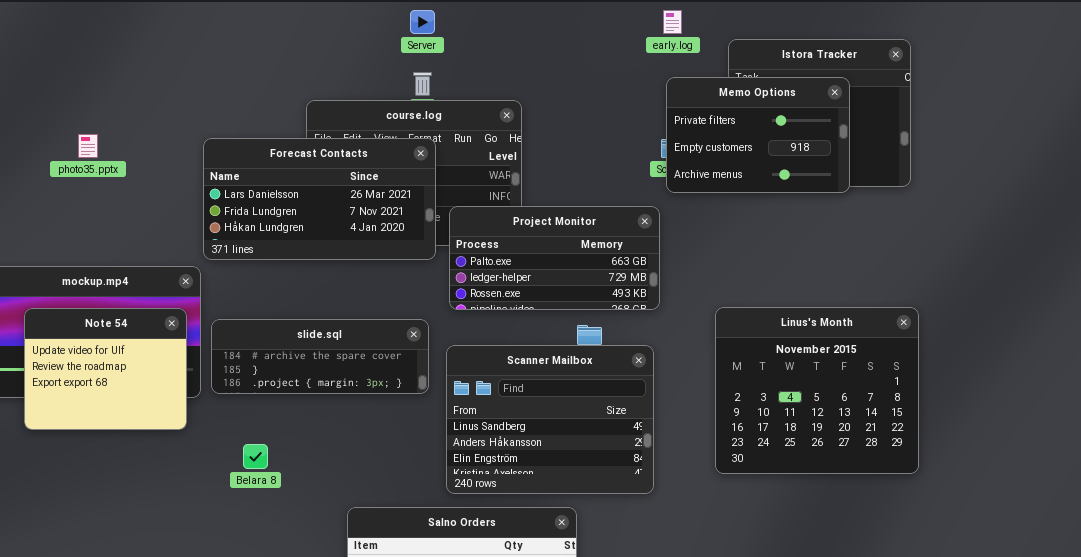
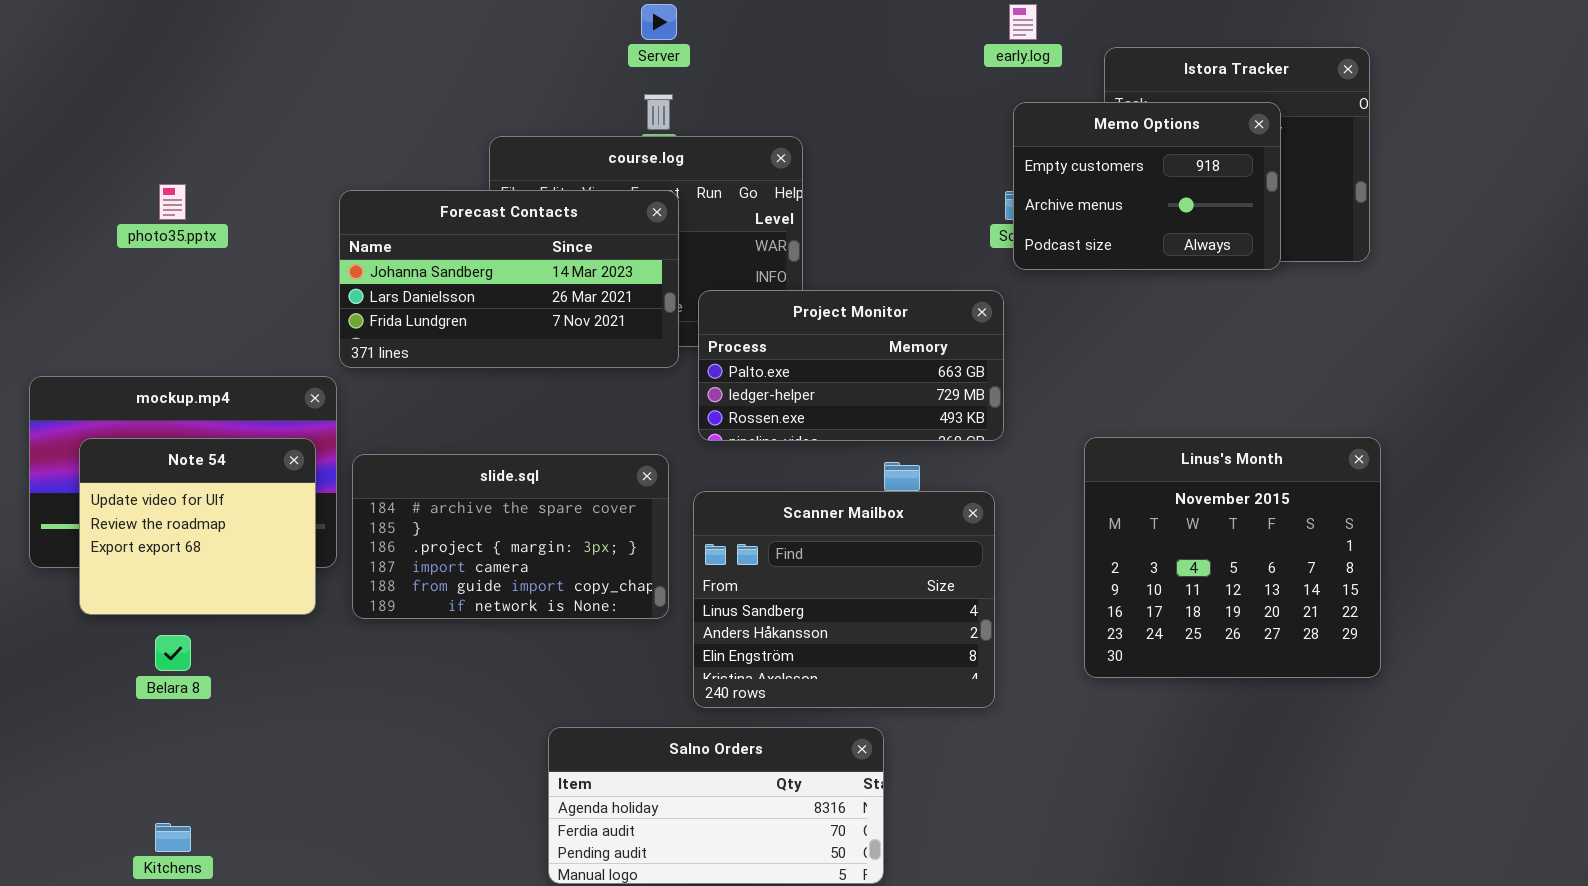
Memo Options: [666,77,850,193] -> [1013,102,1281,270], scrolled down 1 row
Forecast Contacts: [203,138,436,260] -> [339,190,679,368], scrolled up 1 row
slide.sql: [211,319,429,394] -> [352,454,669,619], resized
Belara 8: [243,444,268,469] -> [155,635,191,671], moved

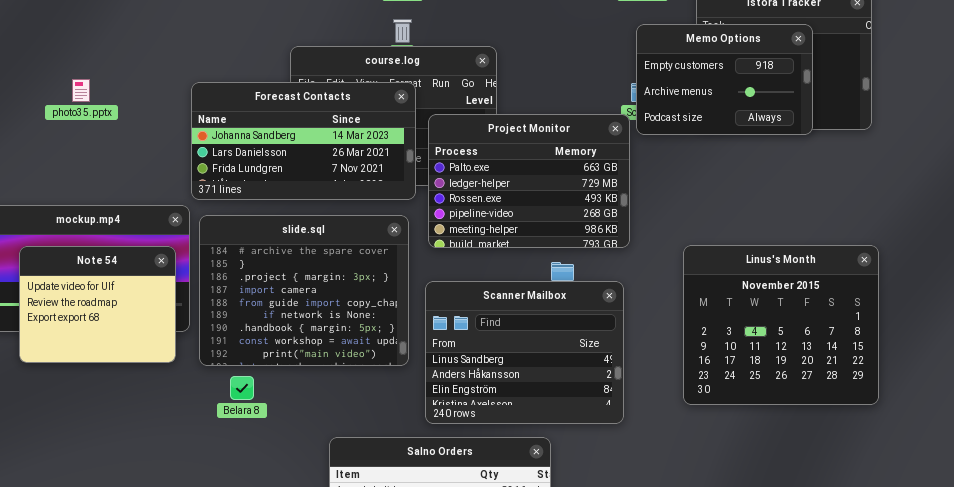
Project Monitor: [698,290,1004,441] -> [428,114,630,248], resized
slide.sql: [352,454,669,619] -> [199,215,409,366], resized
Belara 8: [155,635,191,671] -> [230,376,254,400], moved

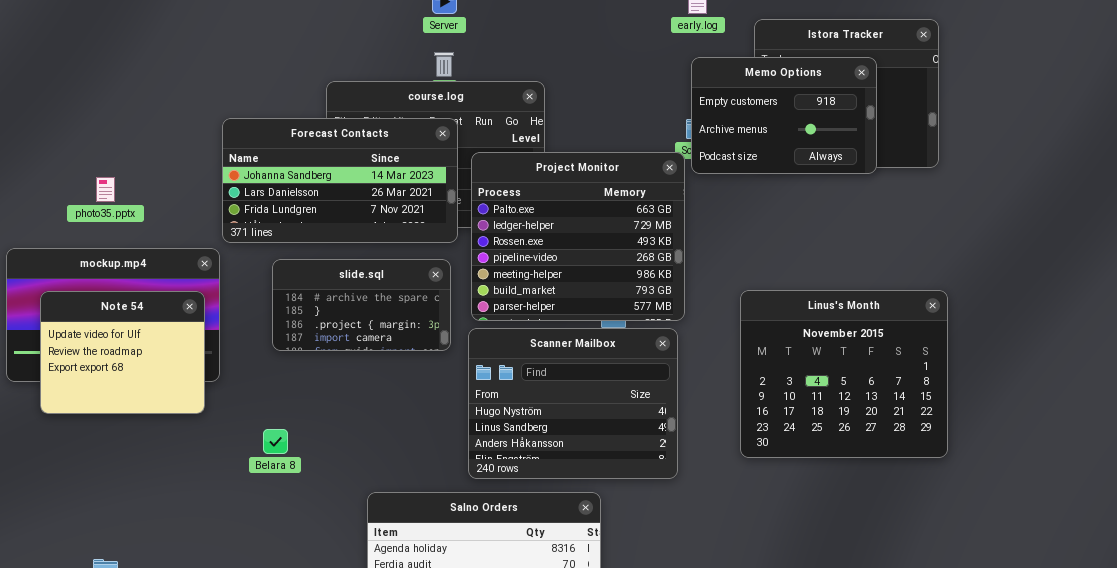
photo35.pptx: [72,79,90,102] -> [96,177,115,202], moved
Project Monitor: [428,114,630,248] -> [471,152,685,321], resized
slide.sql: [199,215,409,366] -> [272,259,451,351], resized
Scanner Mailbox: [425,281,624,424] -> [468,328,678,479], scrolled up 1 row

